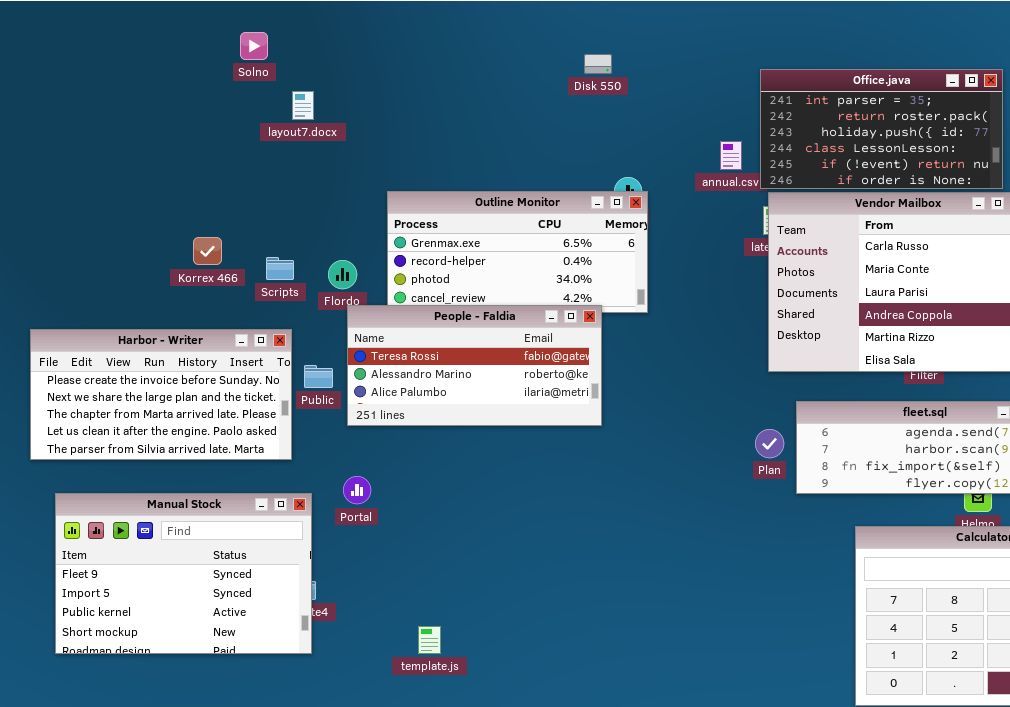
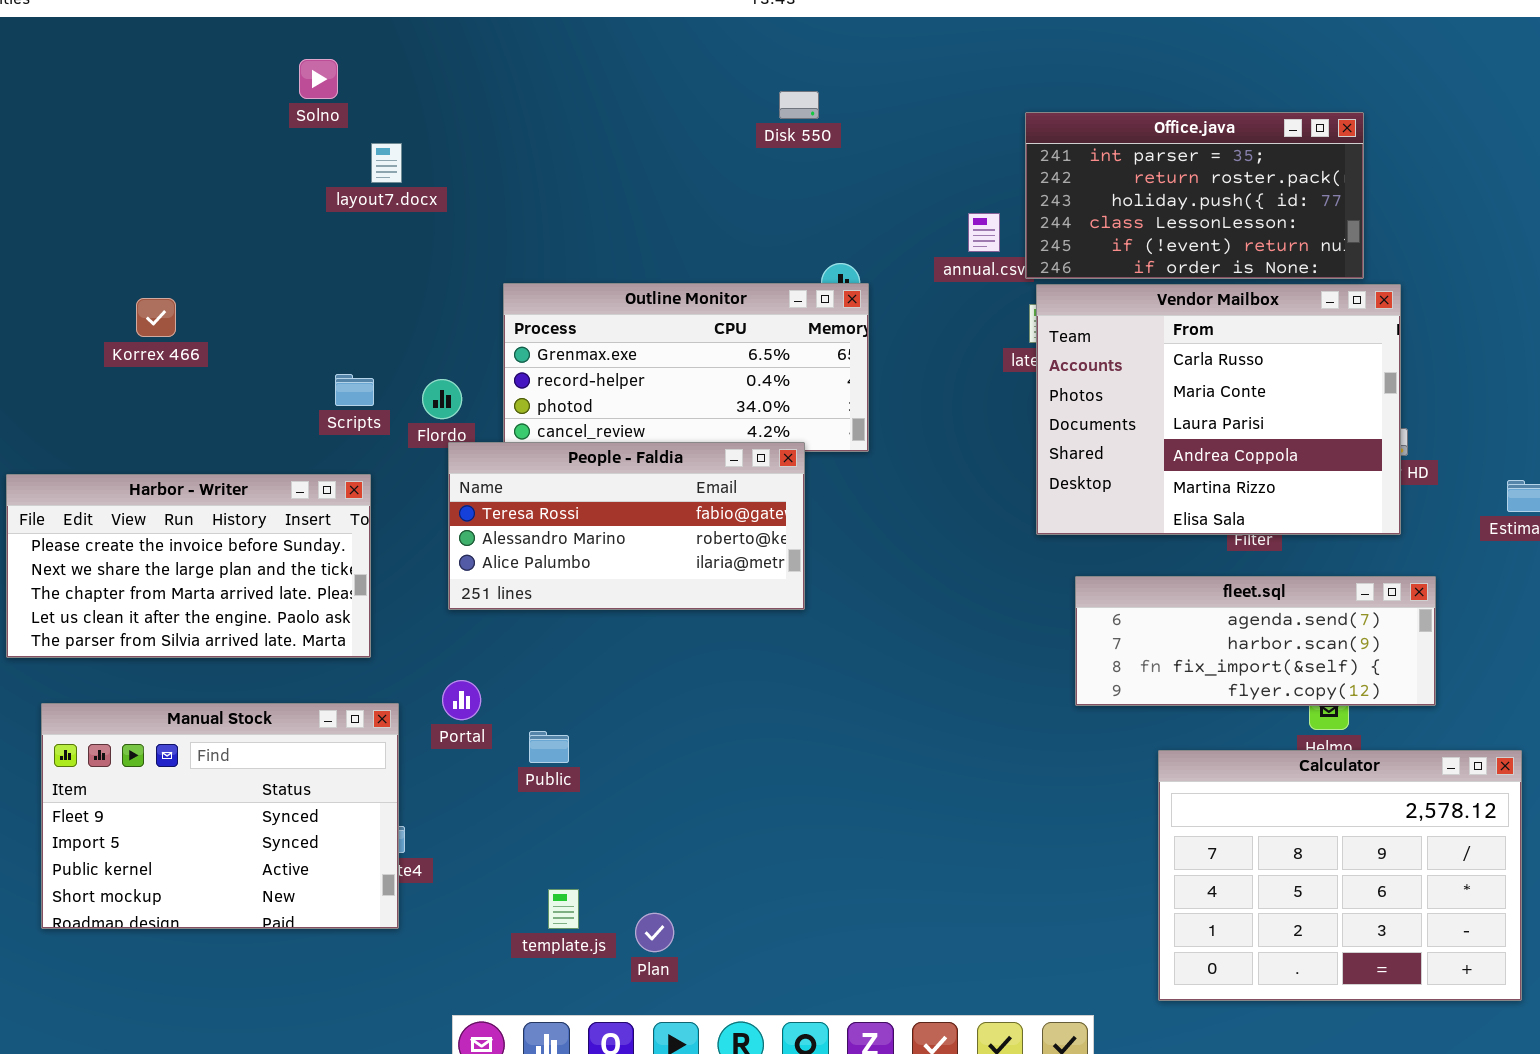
Korrex 466: [193,237,222,265] -> [136,298,176,337], moved
Public: [304,365,333,388] -> [529,731,569,763], moved
Plan: [755,429,784,458] -> [635,913,674,952], moved

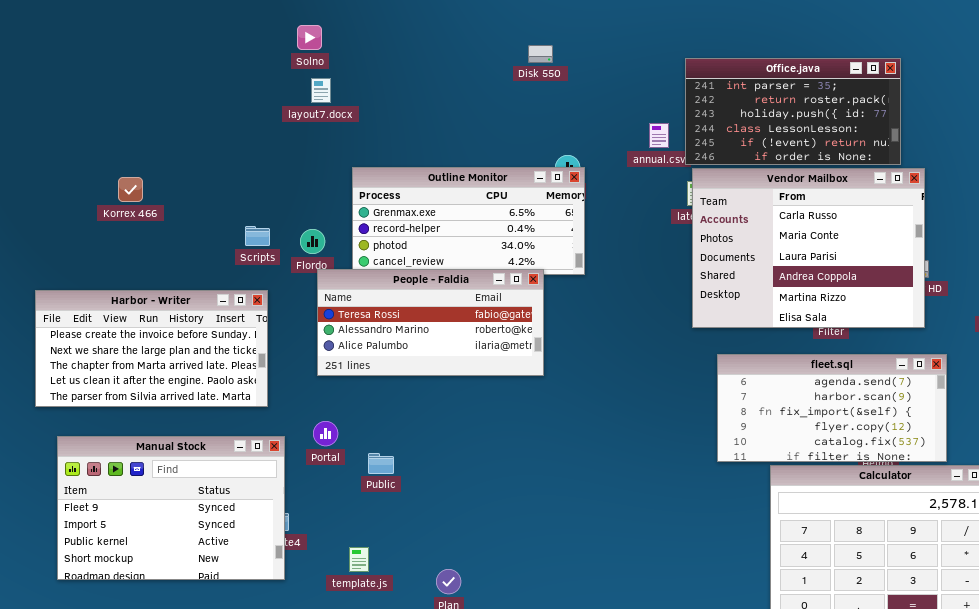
Solno: [299,59,338,99] -> [297,25,322,50], moved
layout7.docx: [371,143,402,183] -> [311,78,331,103], moved
fleet.sql: [1075,576,1436,706] -> [717,354,947,462], resized
template.js: [548,889,579,929] -> [349,547,369,572], moved

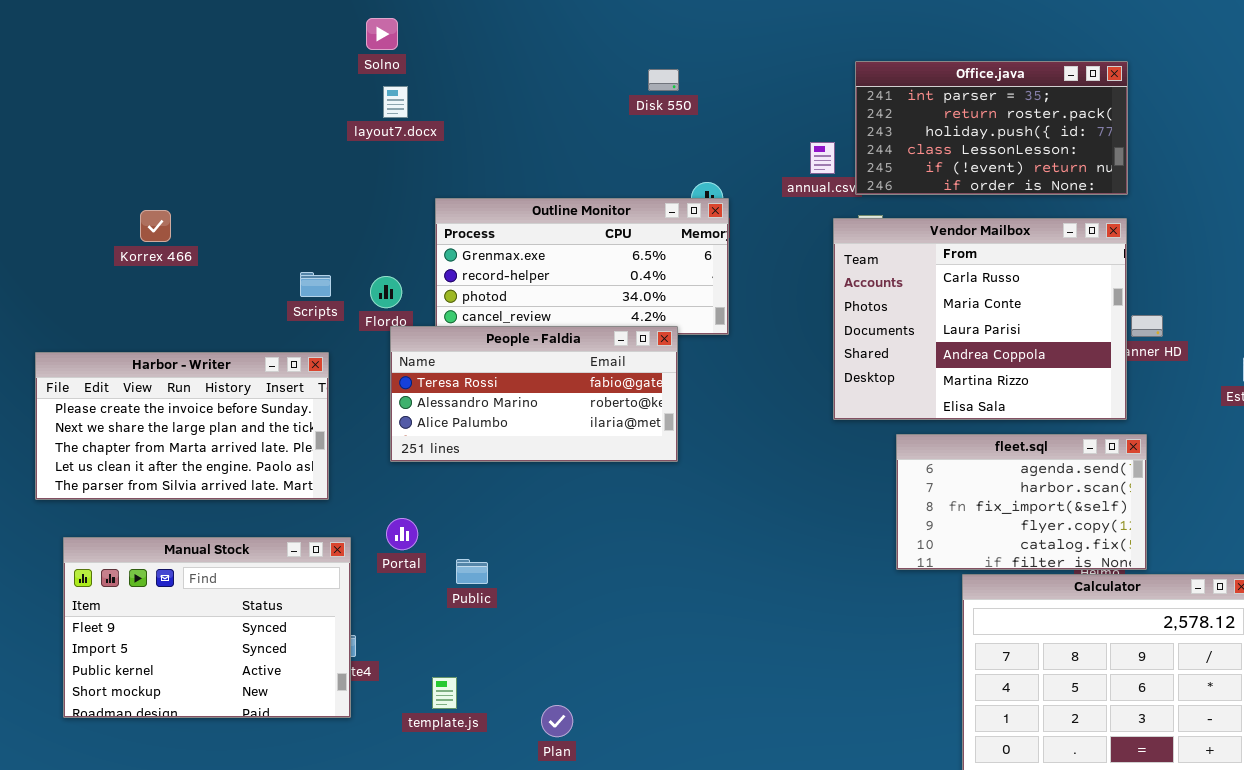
Disk 550: [528,45,553,63] -> [648,69,679,91], moved
Vendor Mailbox: [692,168,925,328] -> [833,218,1127,420], moved
fleet.sql: [717,354,947,462] -> [896,434,1147,570], resized

